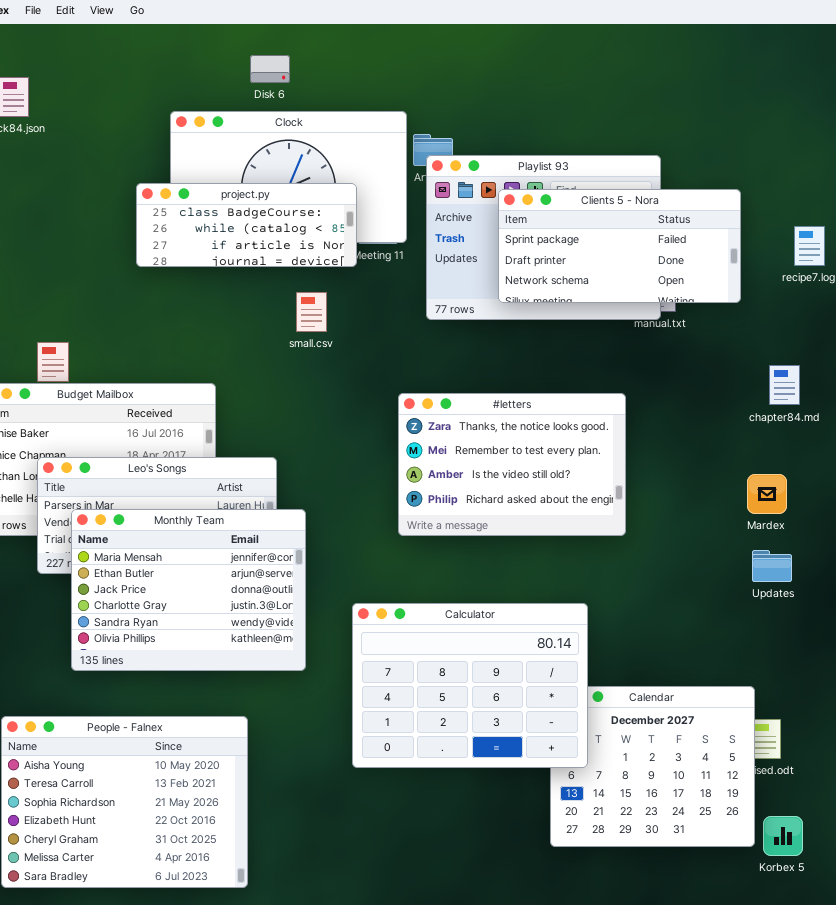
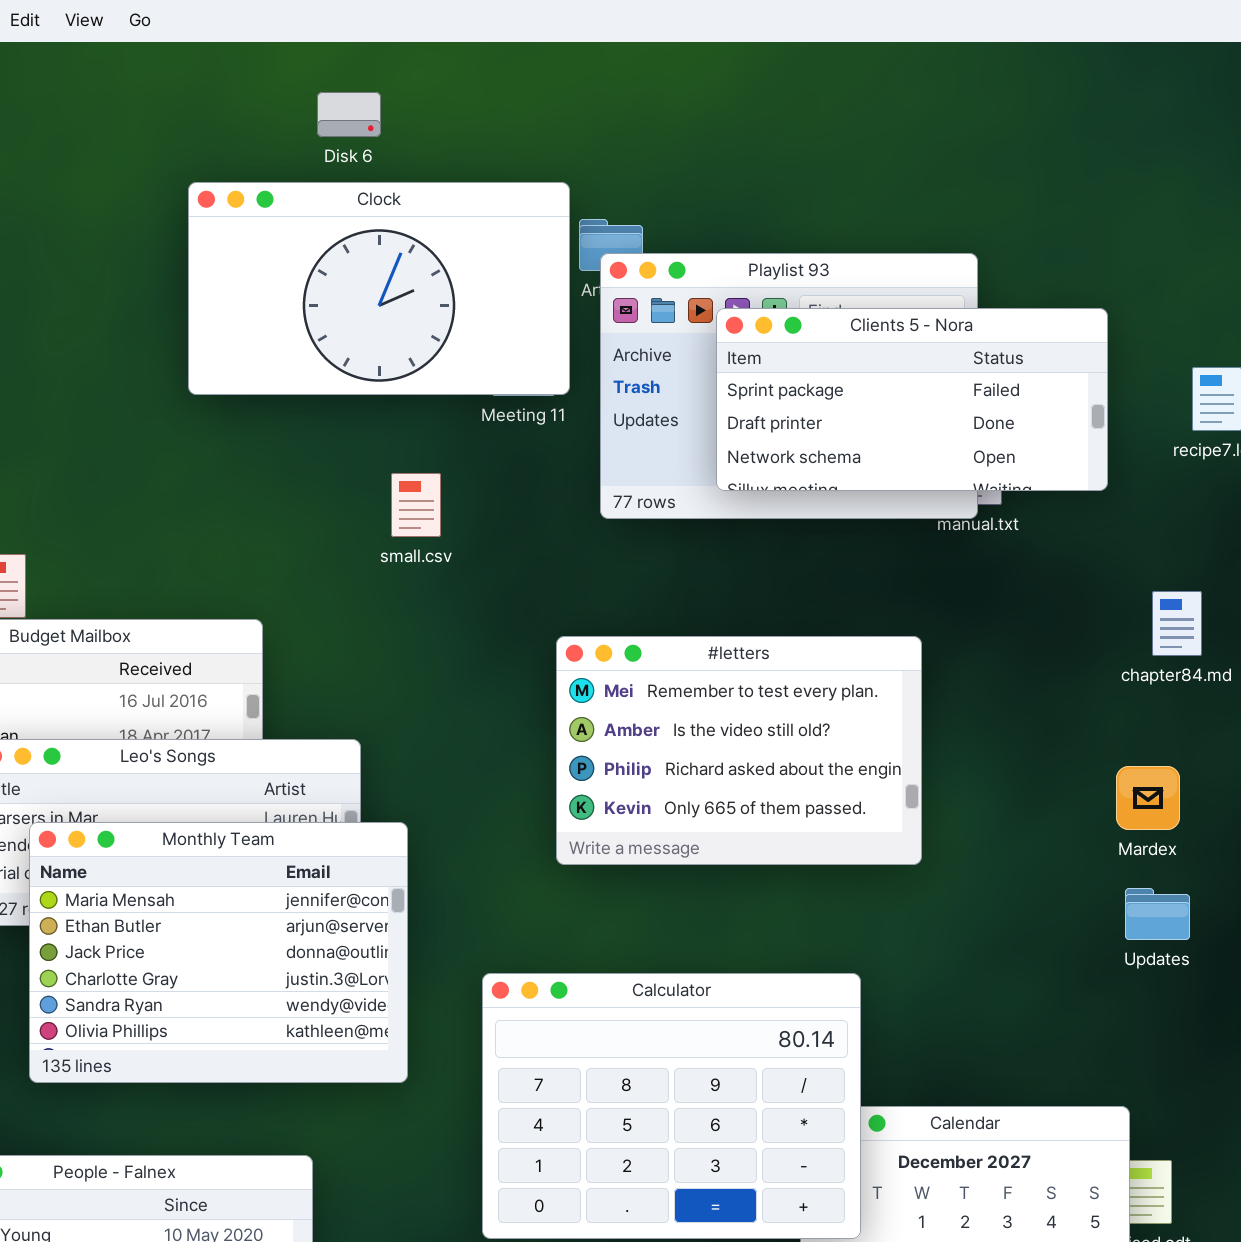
project.py: [136,183,357,267] -> none, closed
#letters: [398,393,626,536] -> [556,636,922,865], scrolled down 1 row

